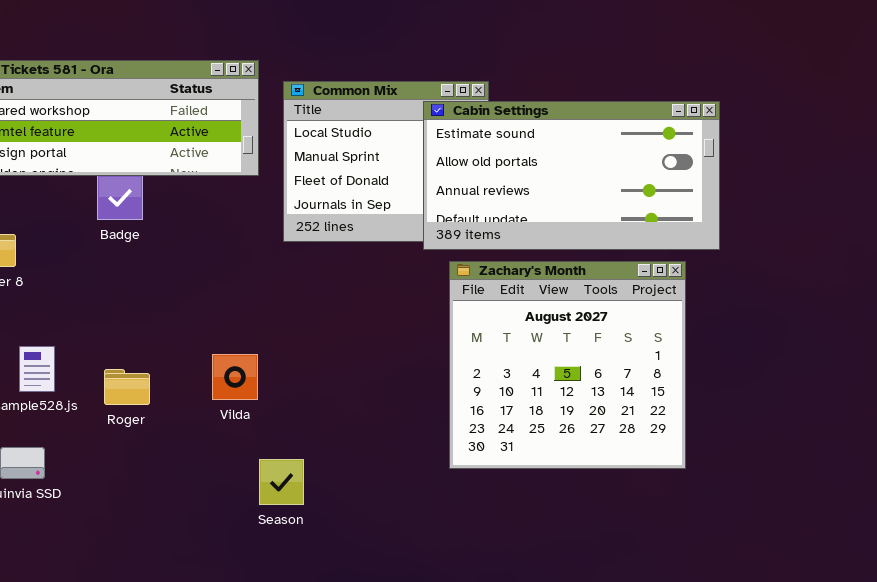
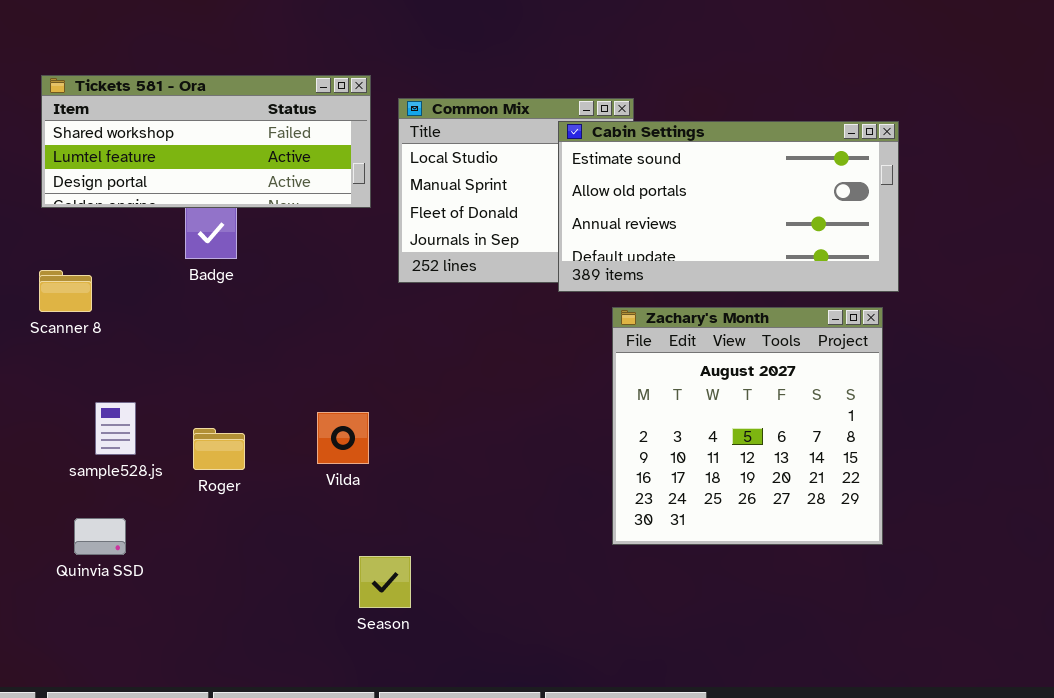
Zachary's Month: [449,261,686,469] -> [612,307,883,545], moved
Season: [259,459,304,505] -> [359,556,411,608], moved

